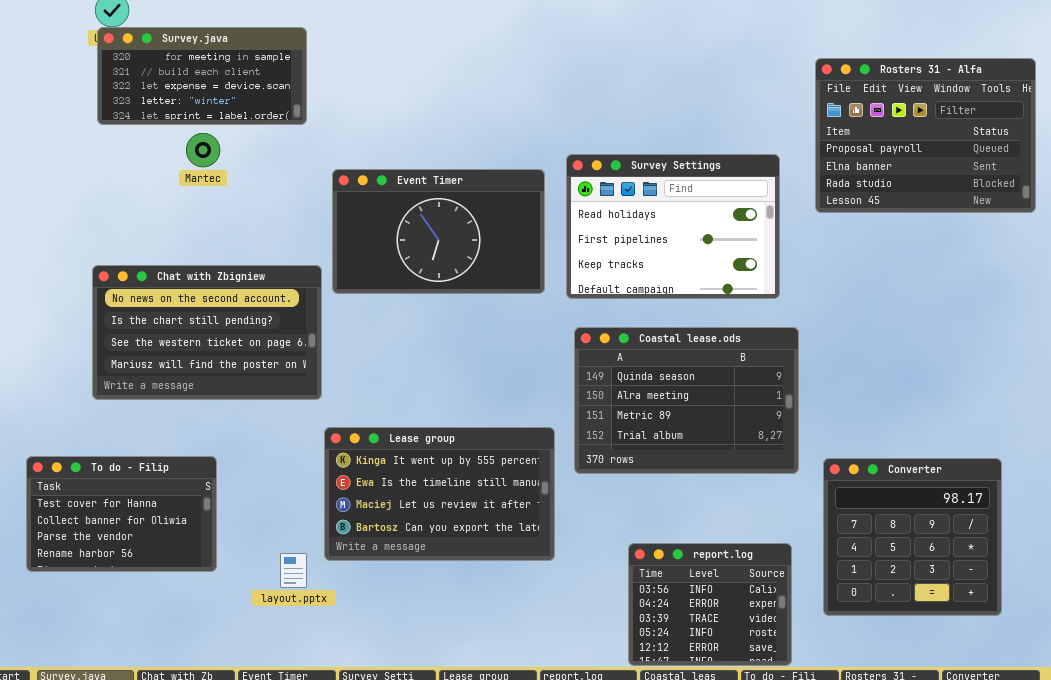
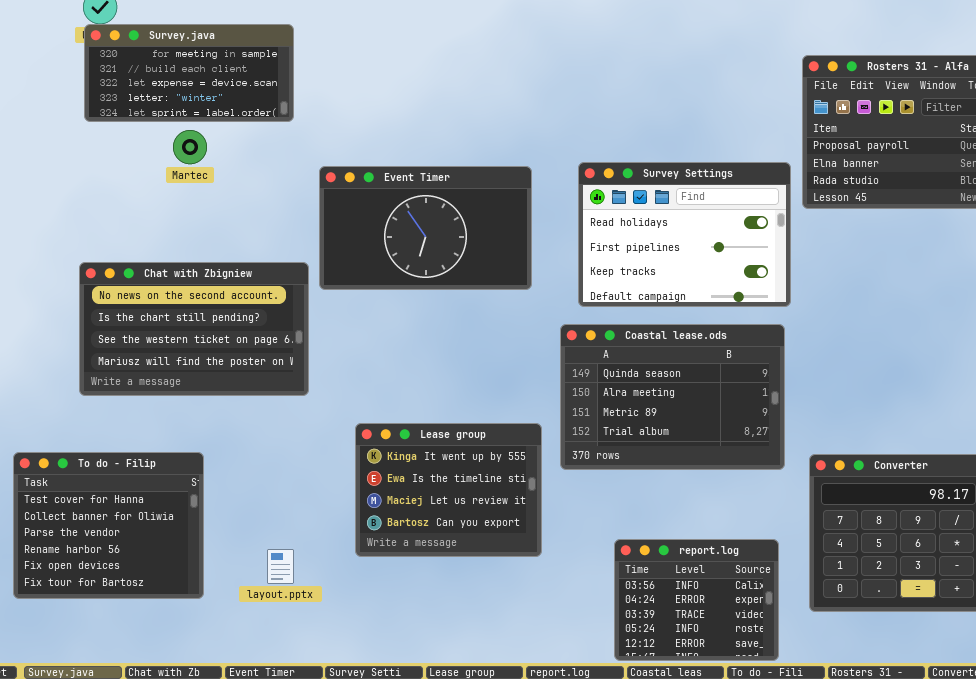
Survey Settings: [566,154,780,299] -> [578,162,791,307], moved
Lease group: [324,427,555,561] -> [355,423,542,557], resized
To do - Filip: [26,456,217,572] -> [13,452,204,599], resized

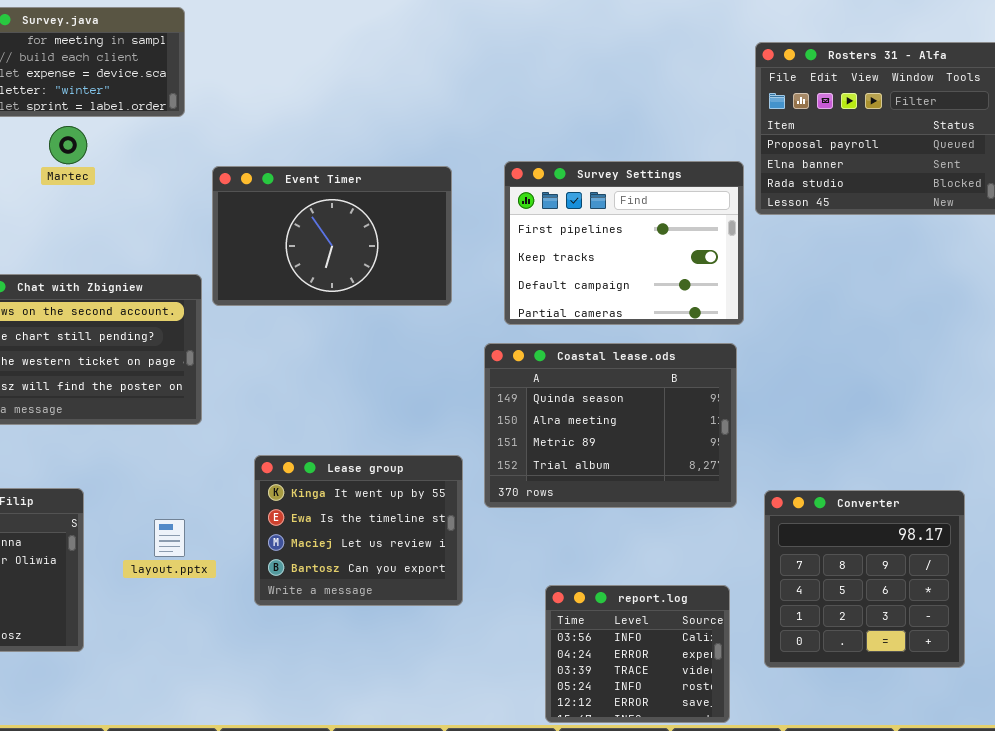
Survey Settings: [578,162,791,307] -> [504,161,744,325], scrolled down 1 row
layout.pptx: [267,549,294,584] -> [154,519,185,557], moved

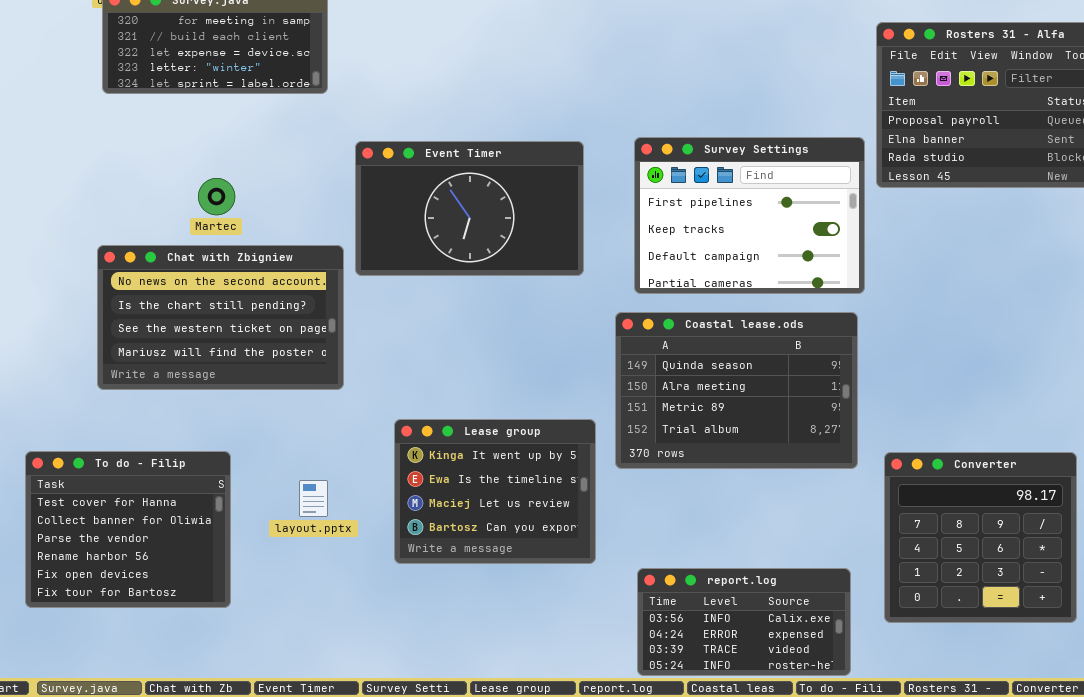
Martec: [49,126,87,164] -> [198,178,235,215], moved
report.log: [545,585,730,723] -> [637,568,851,676], resized

